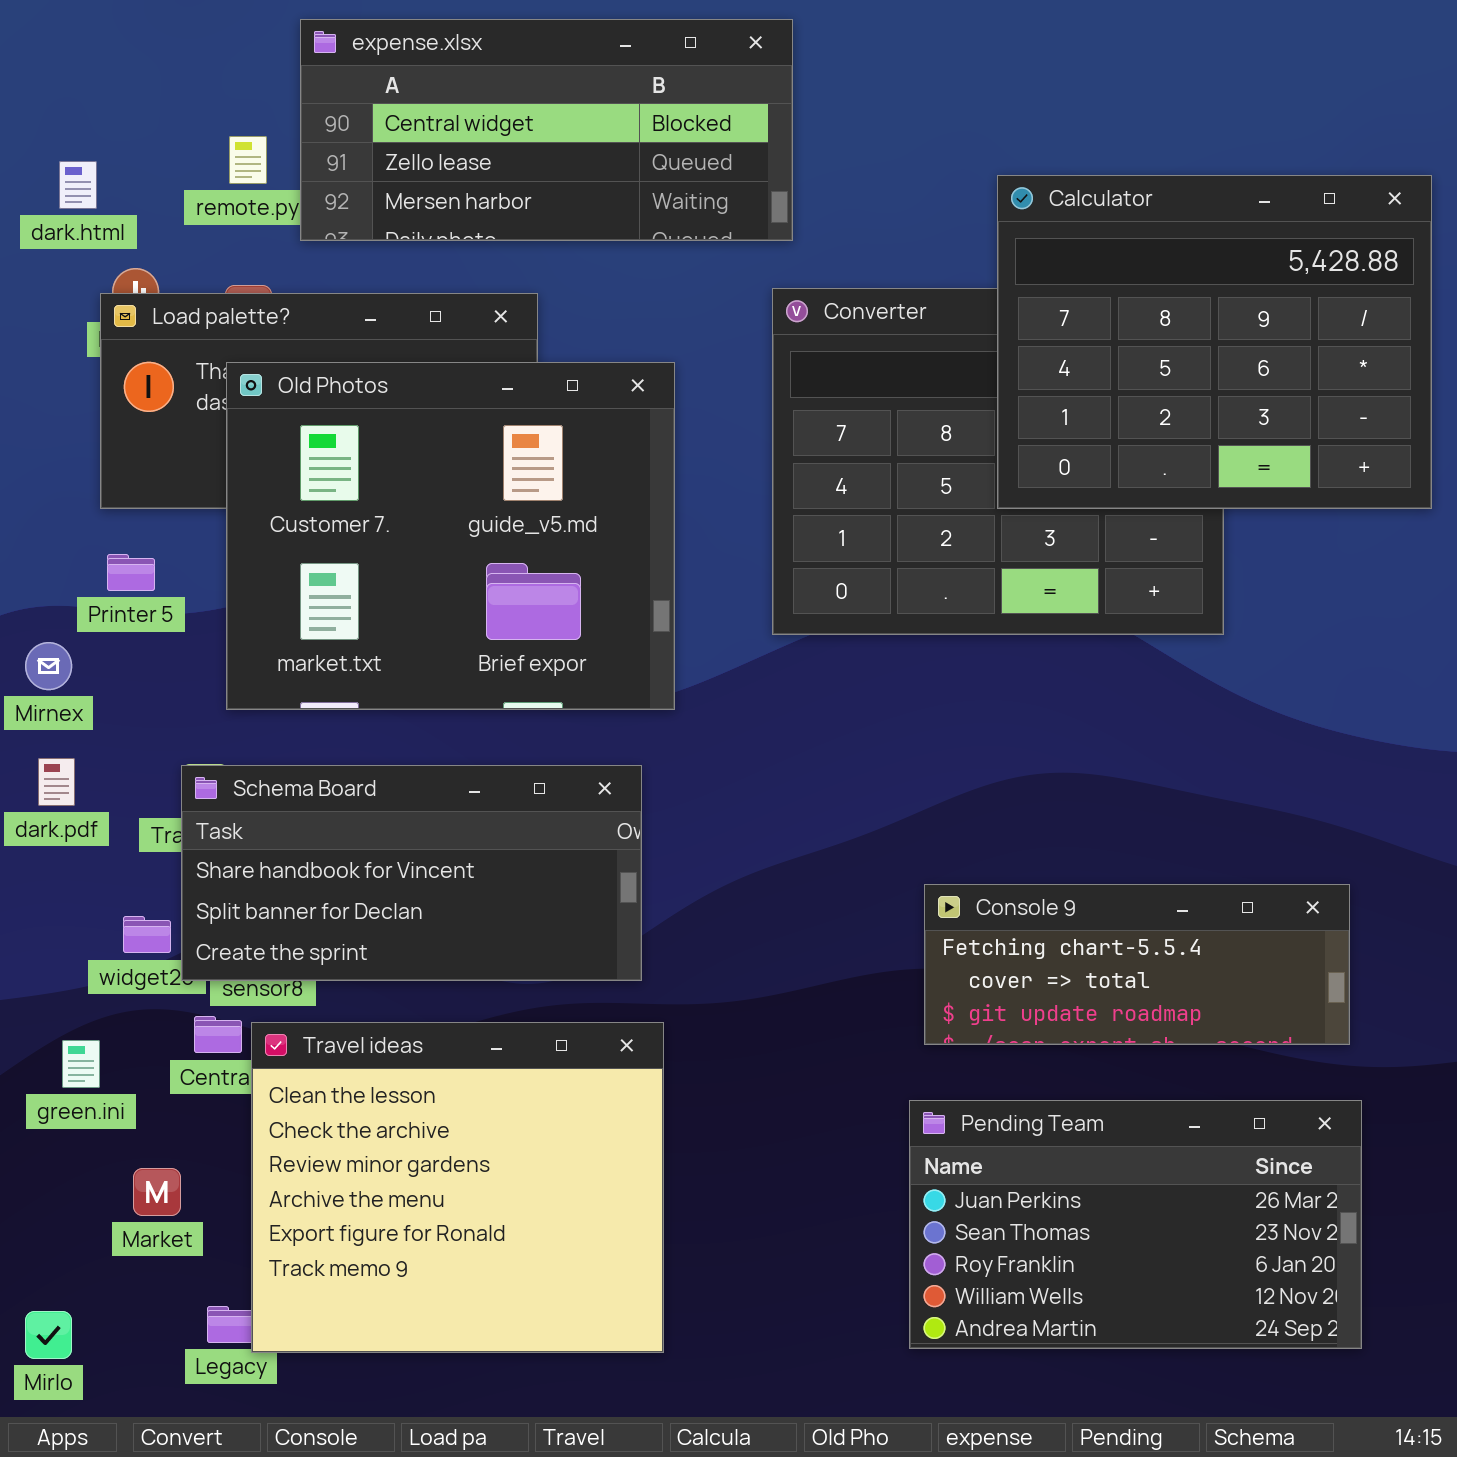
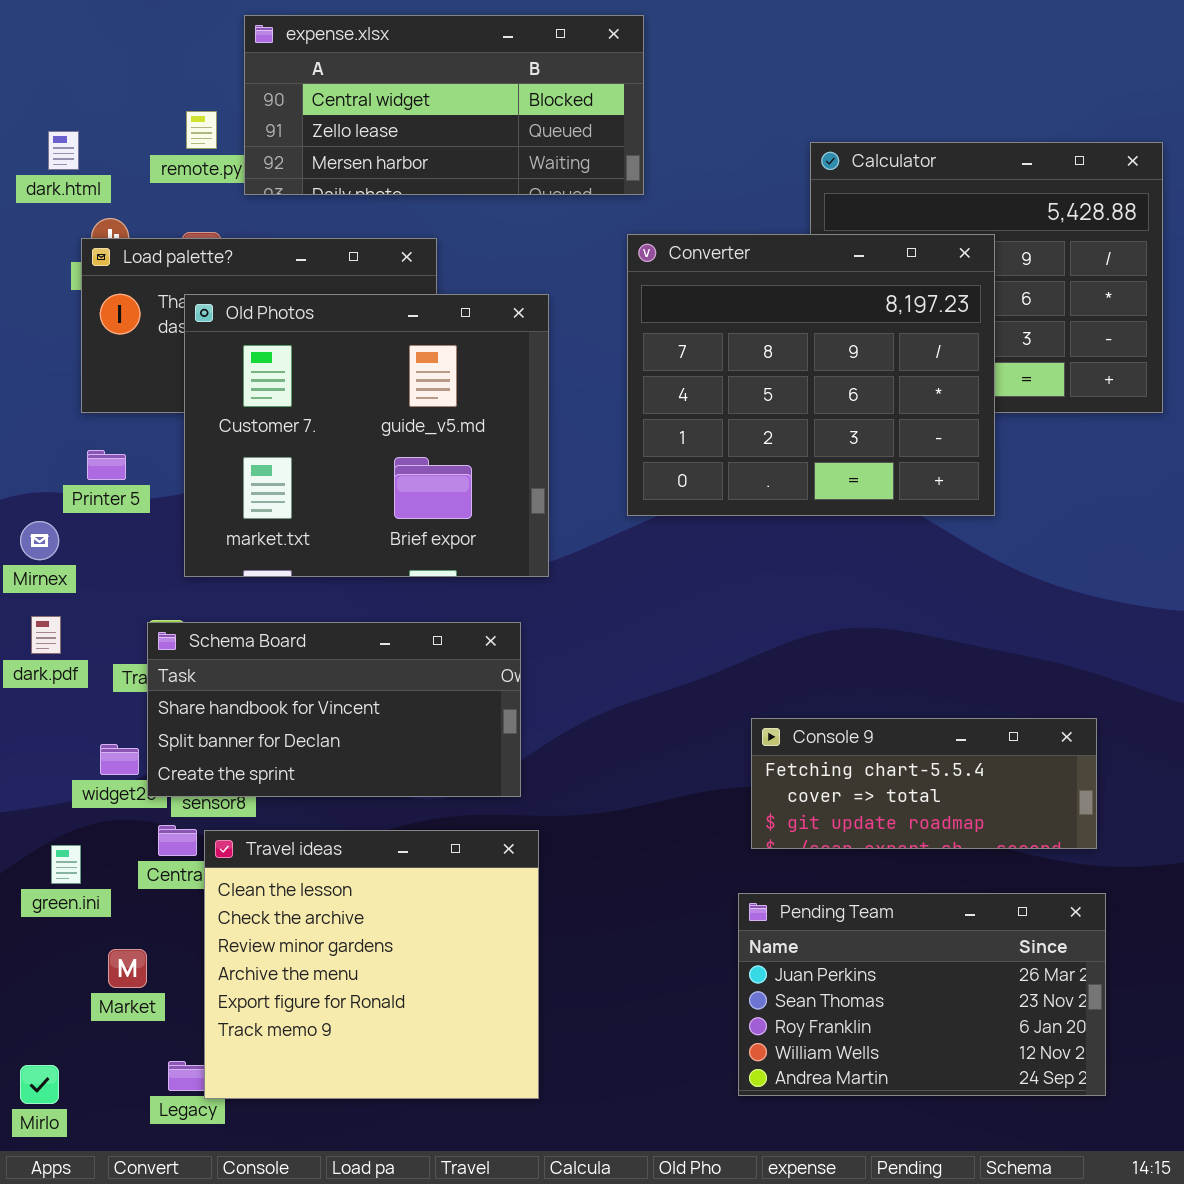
Converter: [772,288,1224,635] -> [627,234,995,516], raised

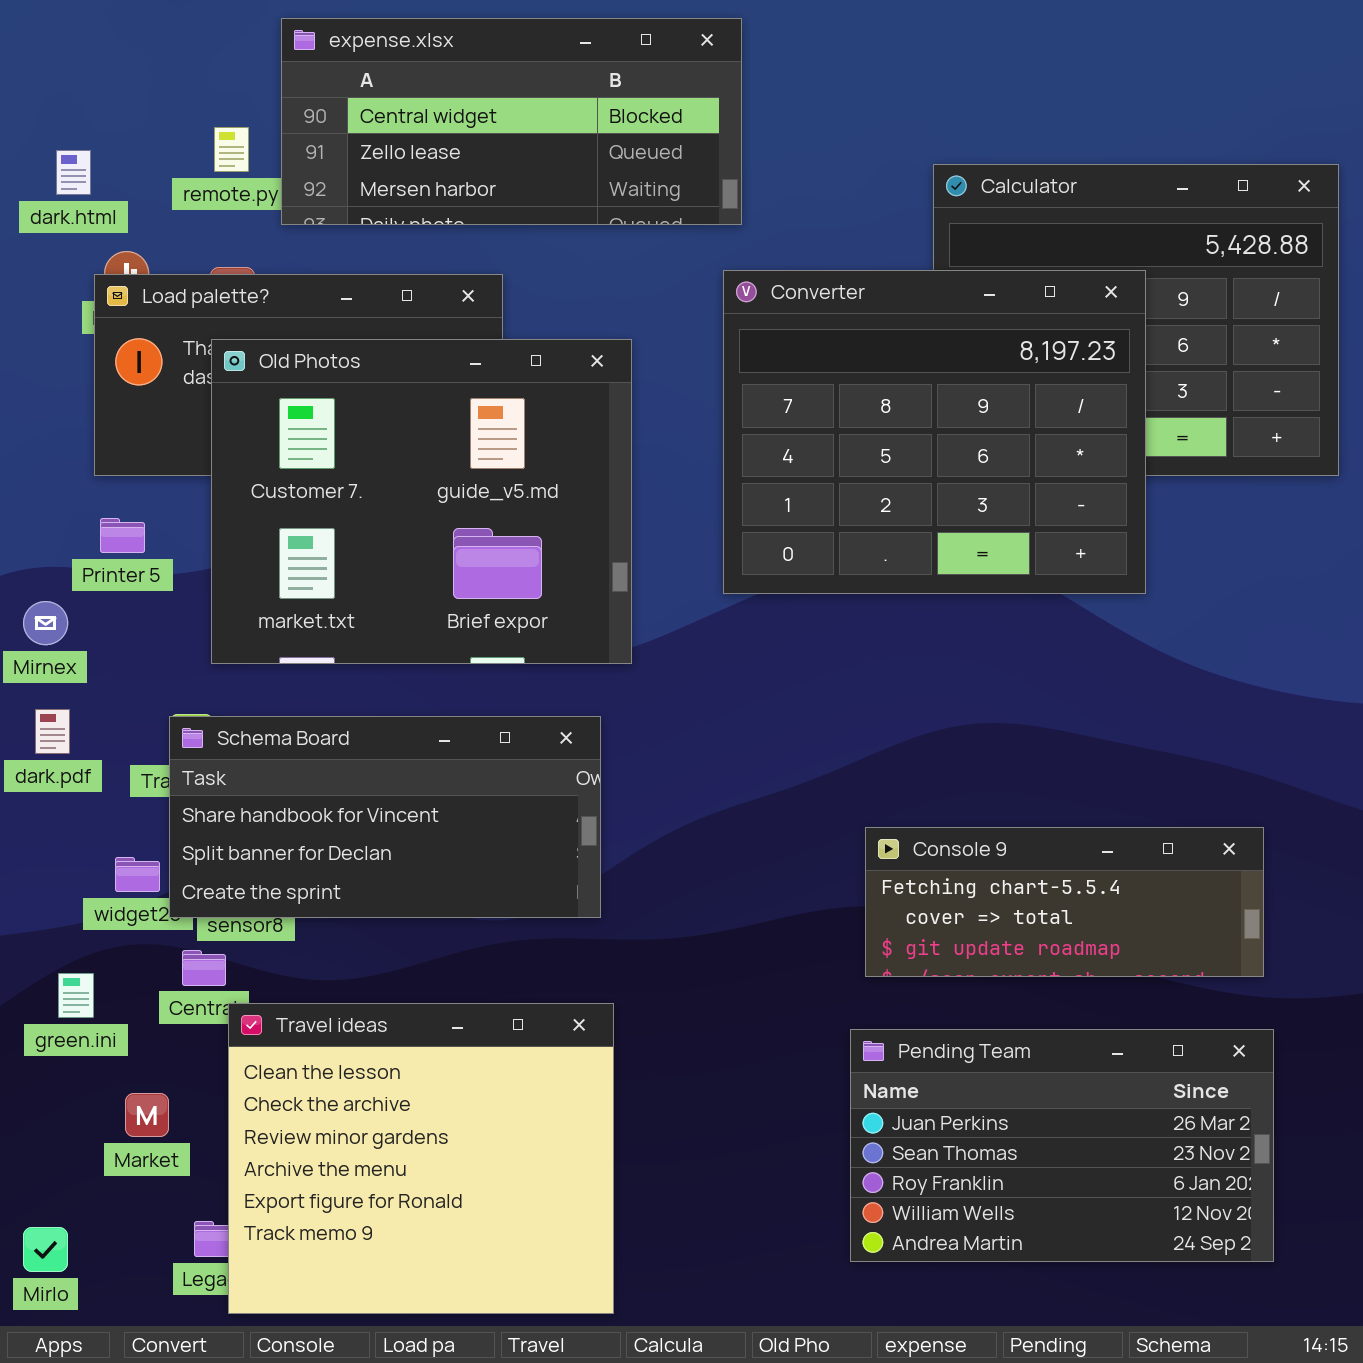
Travel ideas: [204,830,539,1099] -> [228,1003,614,1314], moved

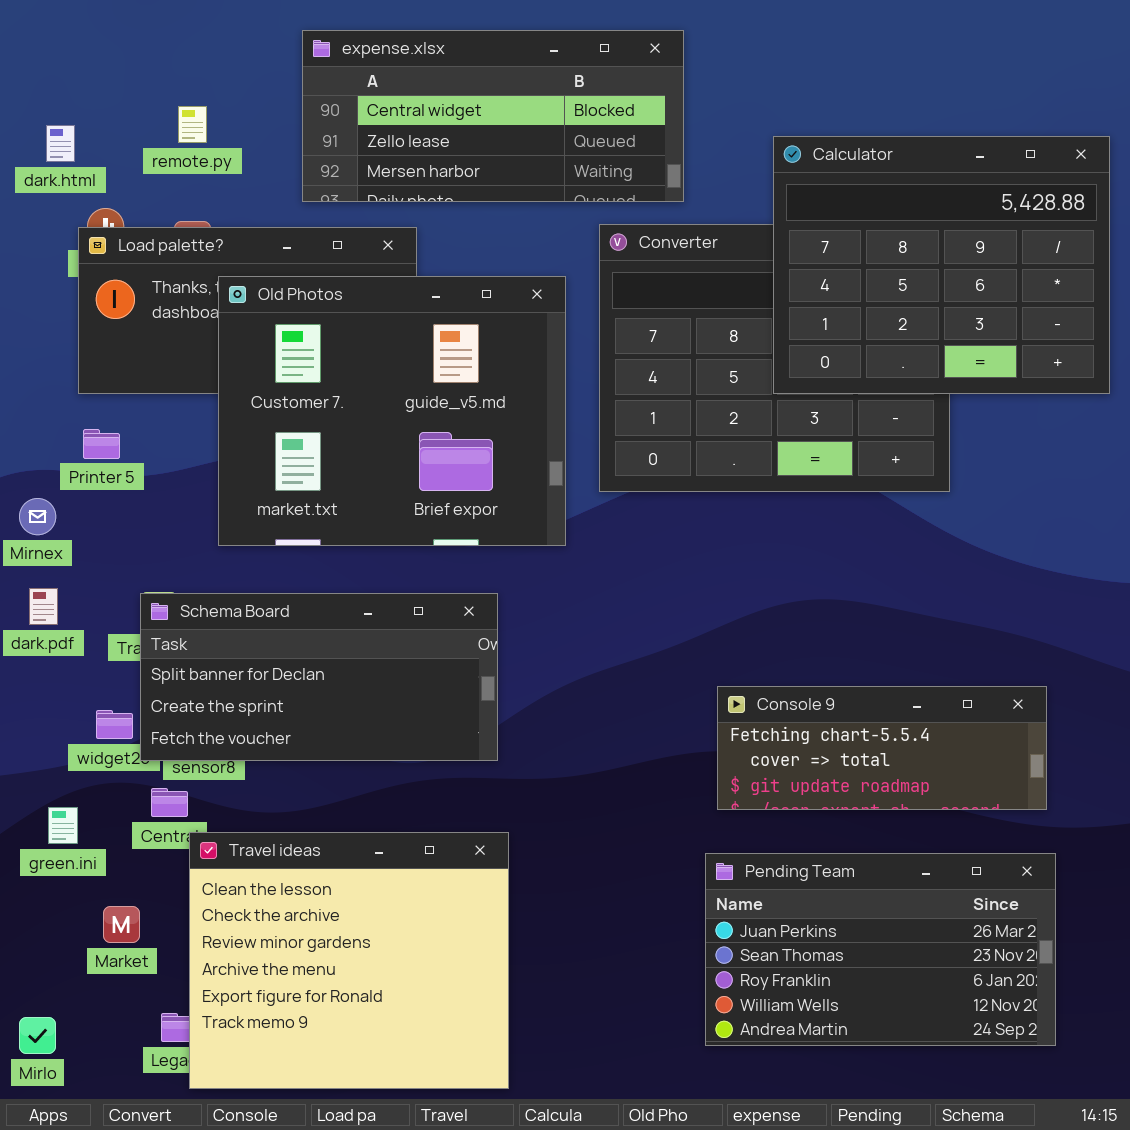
expense.xlsx: [281,18,742,225] -> [302,30,684,202], moved
Calculator: [933,164,1339,476] -> [773,136,1110,394], raised
Old Photos: [211,339,632,664] -> [218,276,566,546], moved
Schema Board: [169,716,601,918] -> [140,593,498,761], scrolled down 1 row

